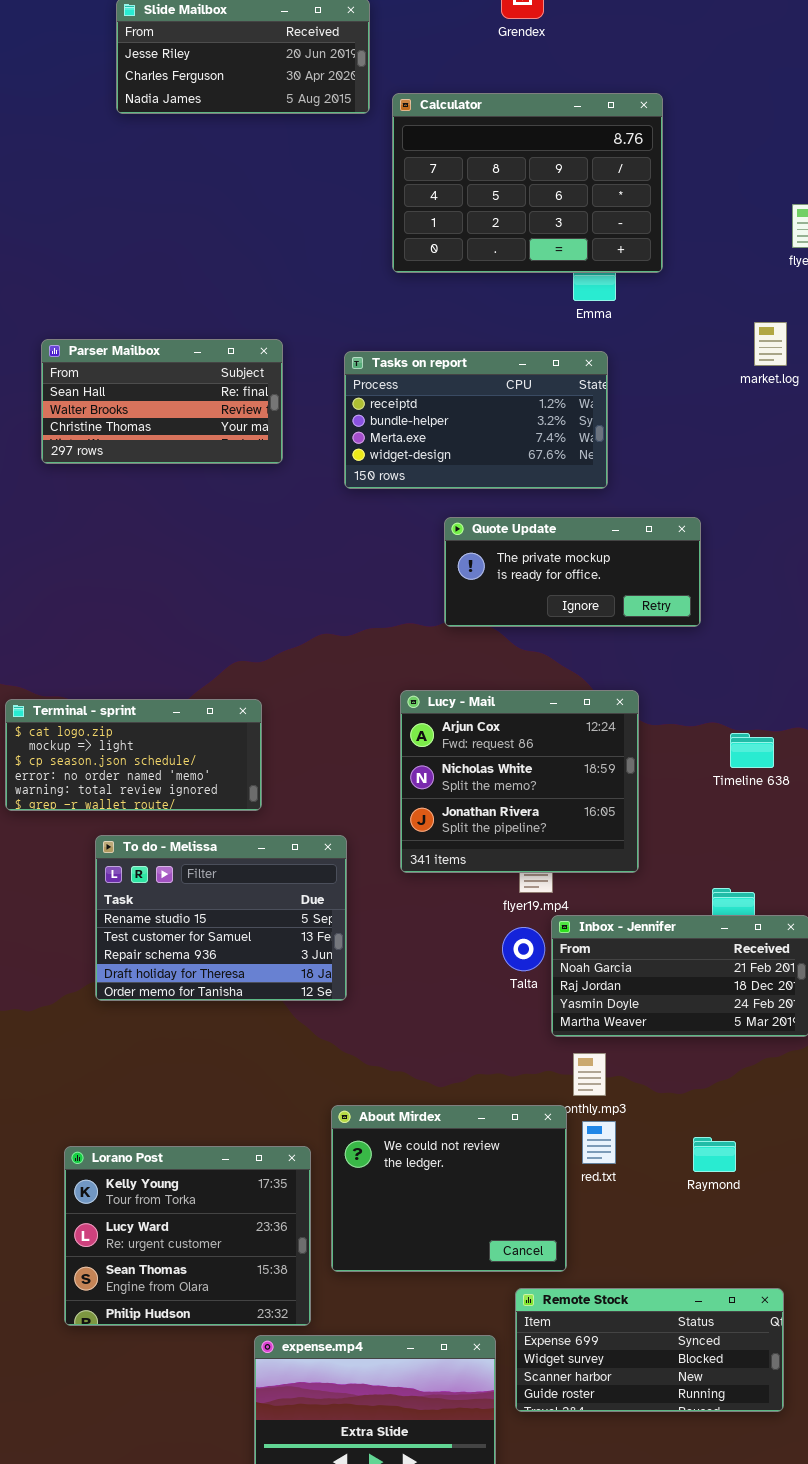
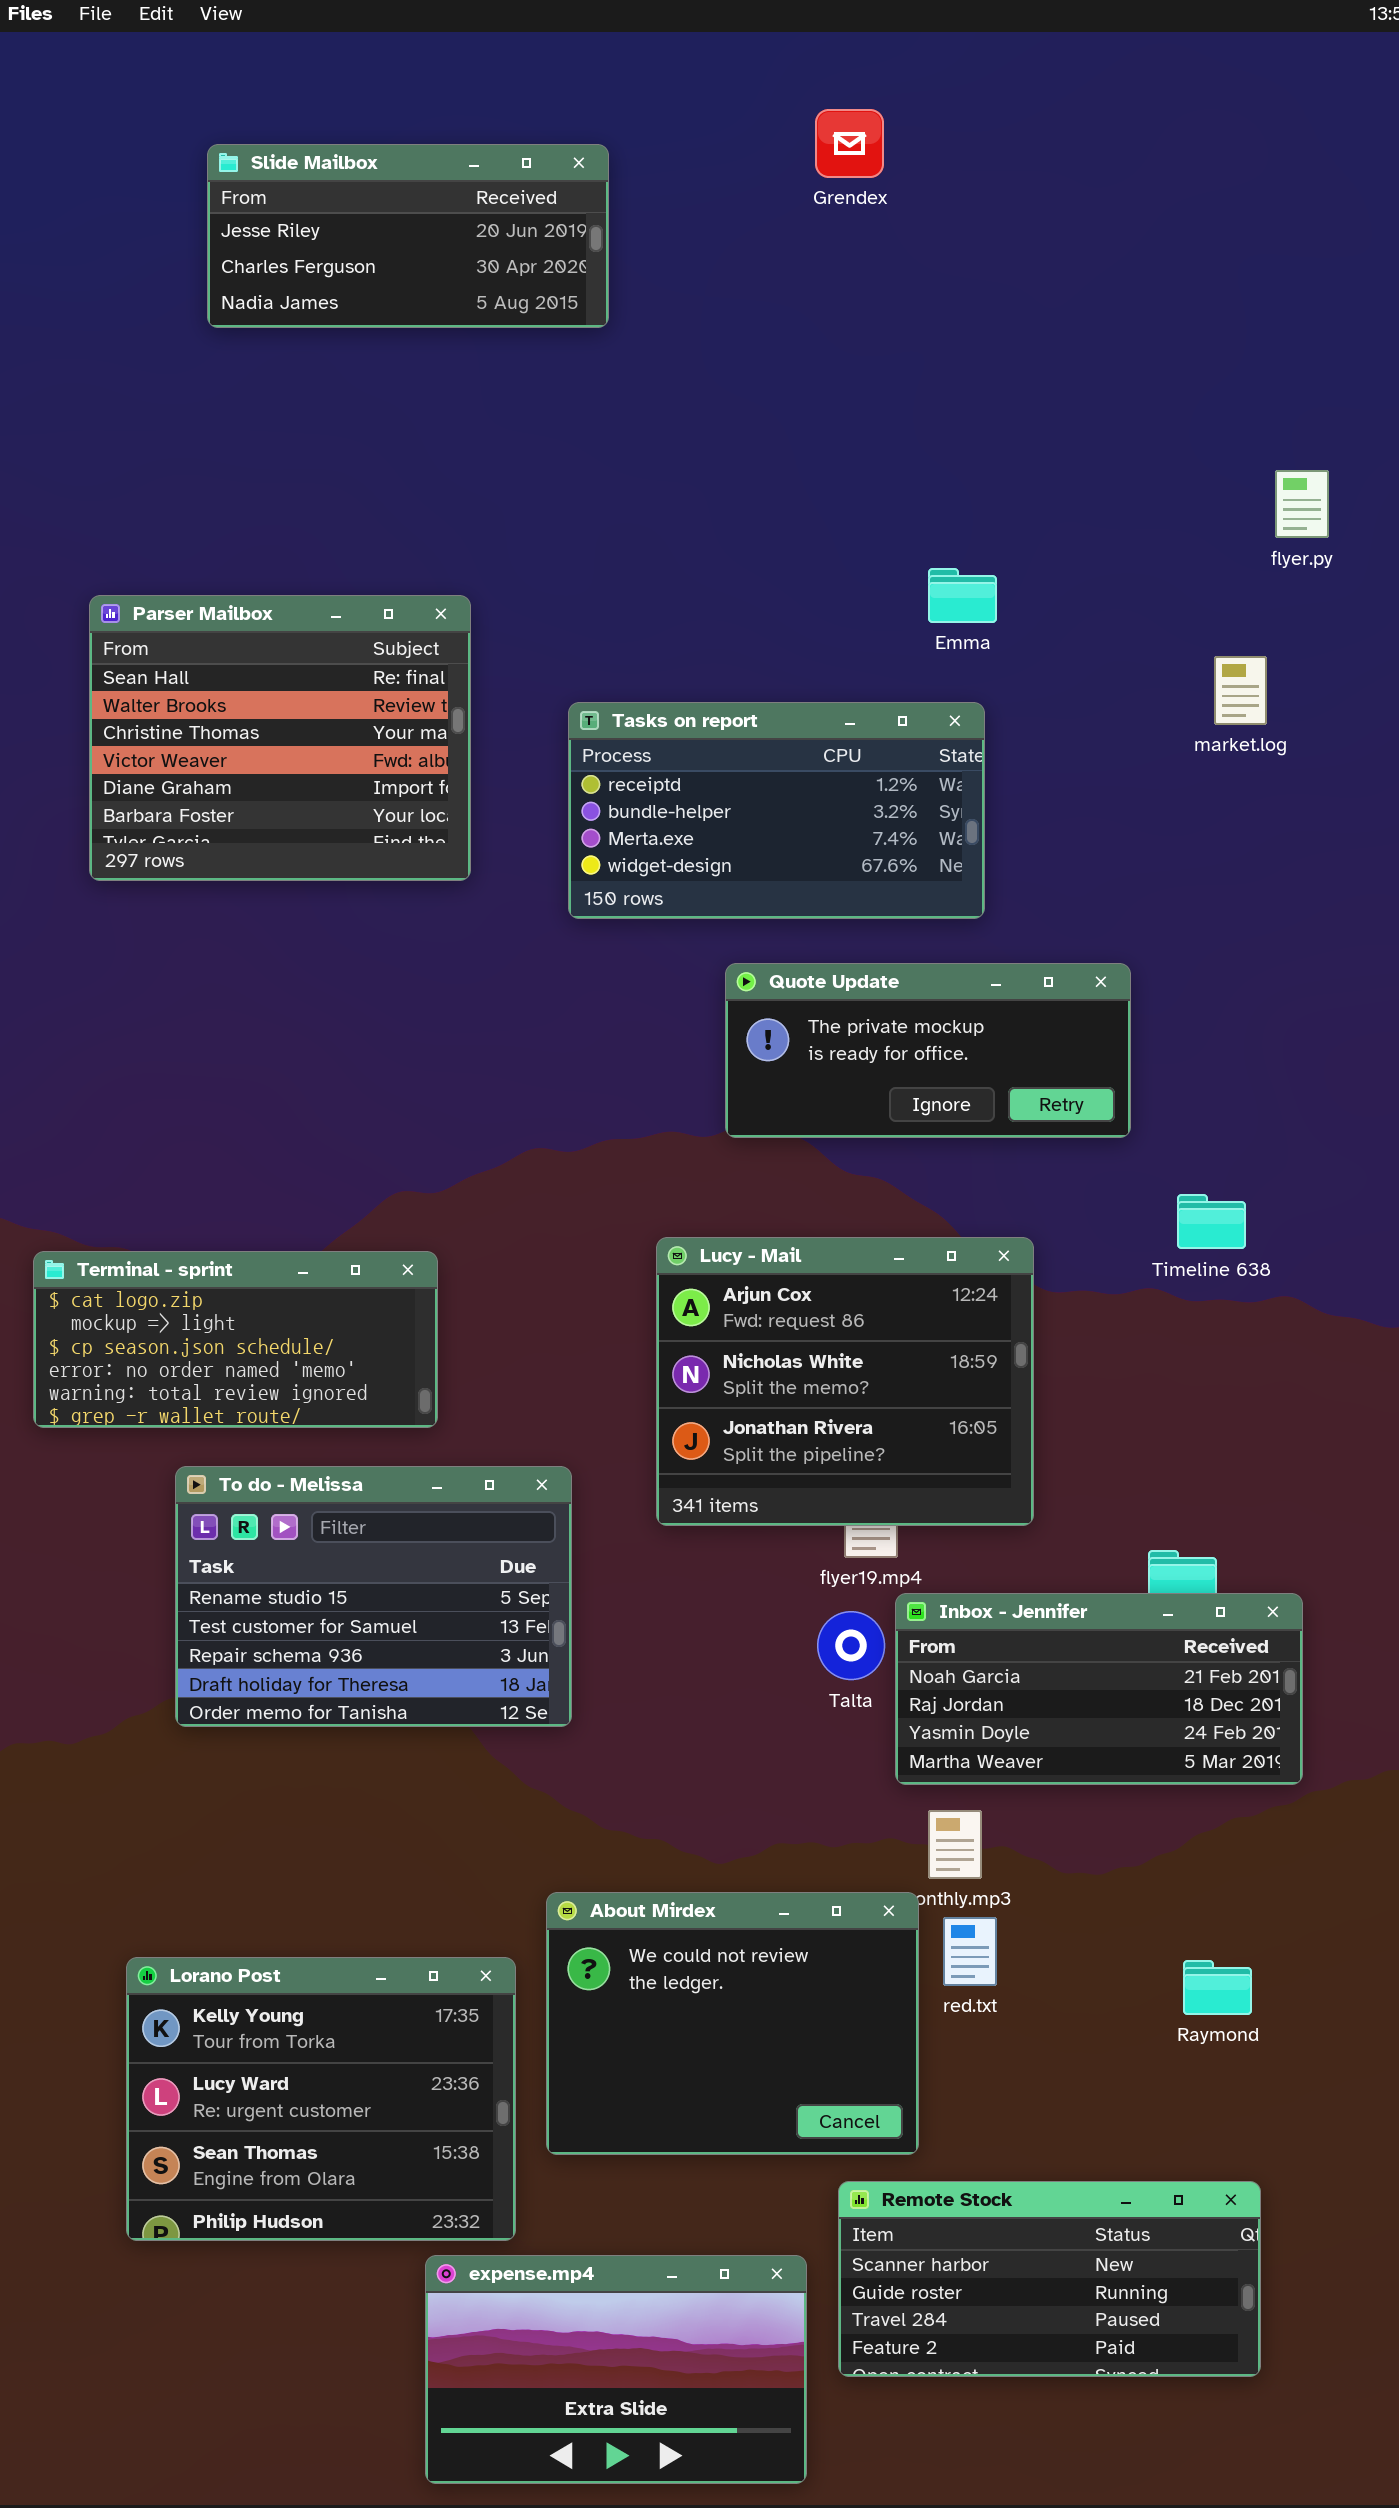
Calculator: [392,93,663,273] -> none, closed
Parser Mailbox: [41,339,283,464] -> [89,595,471,881], resized
Timeline 638: [730,733,774,768] -> [1177,1194,1246,1249], moved
Raymond: [693,1137,736,1172] -> [1183,1960,1252,2015], moved
Remote Stock: [515,1288,784,1412] -> [838,2181,1261,2377], scrolled down 2 rows

